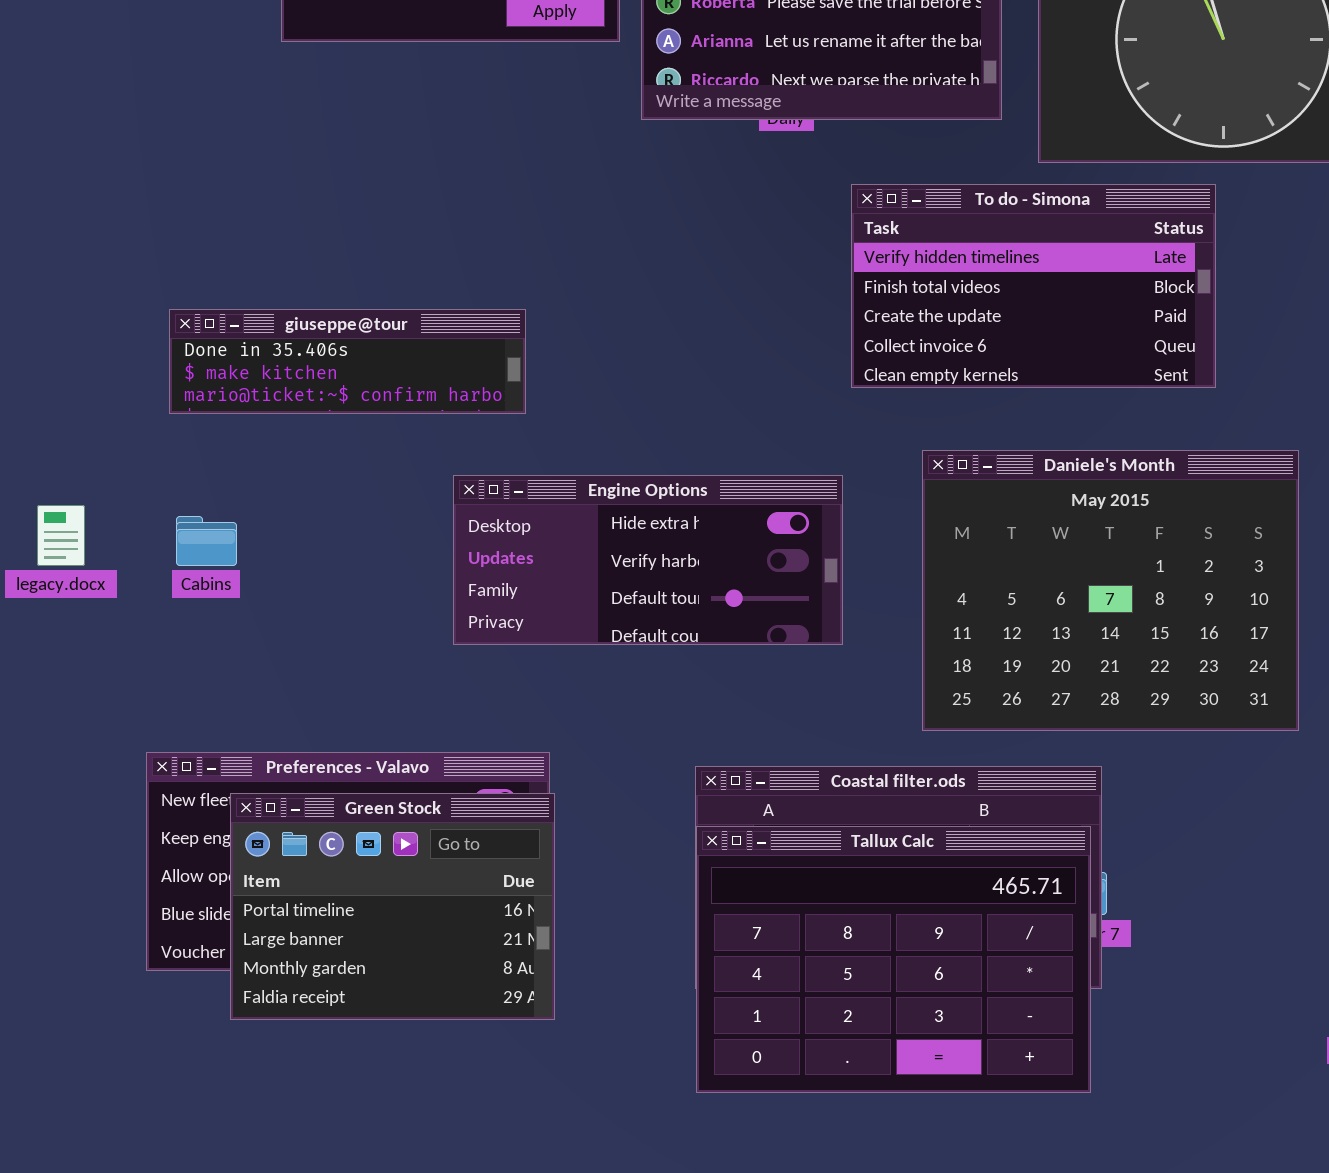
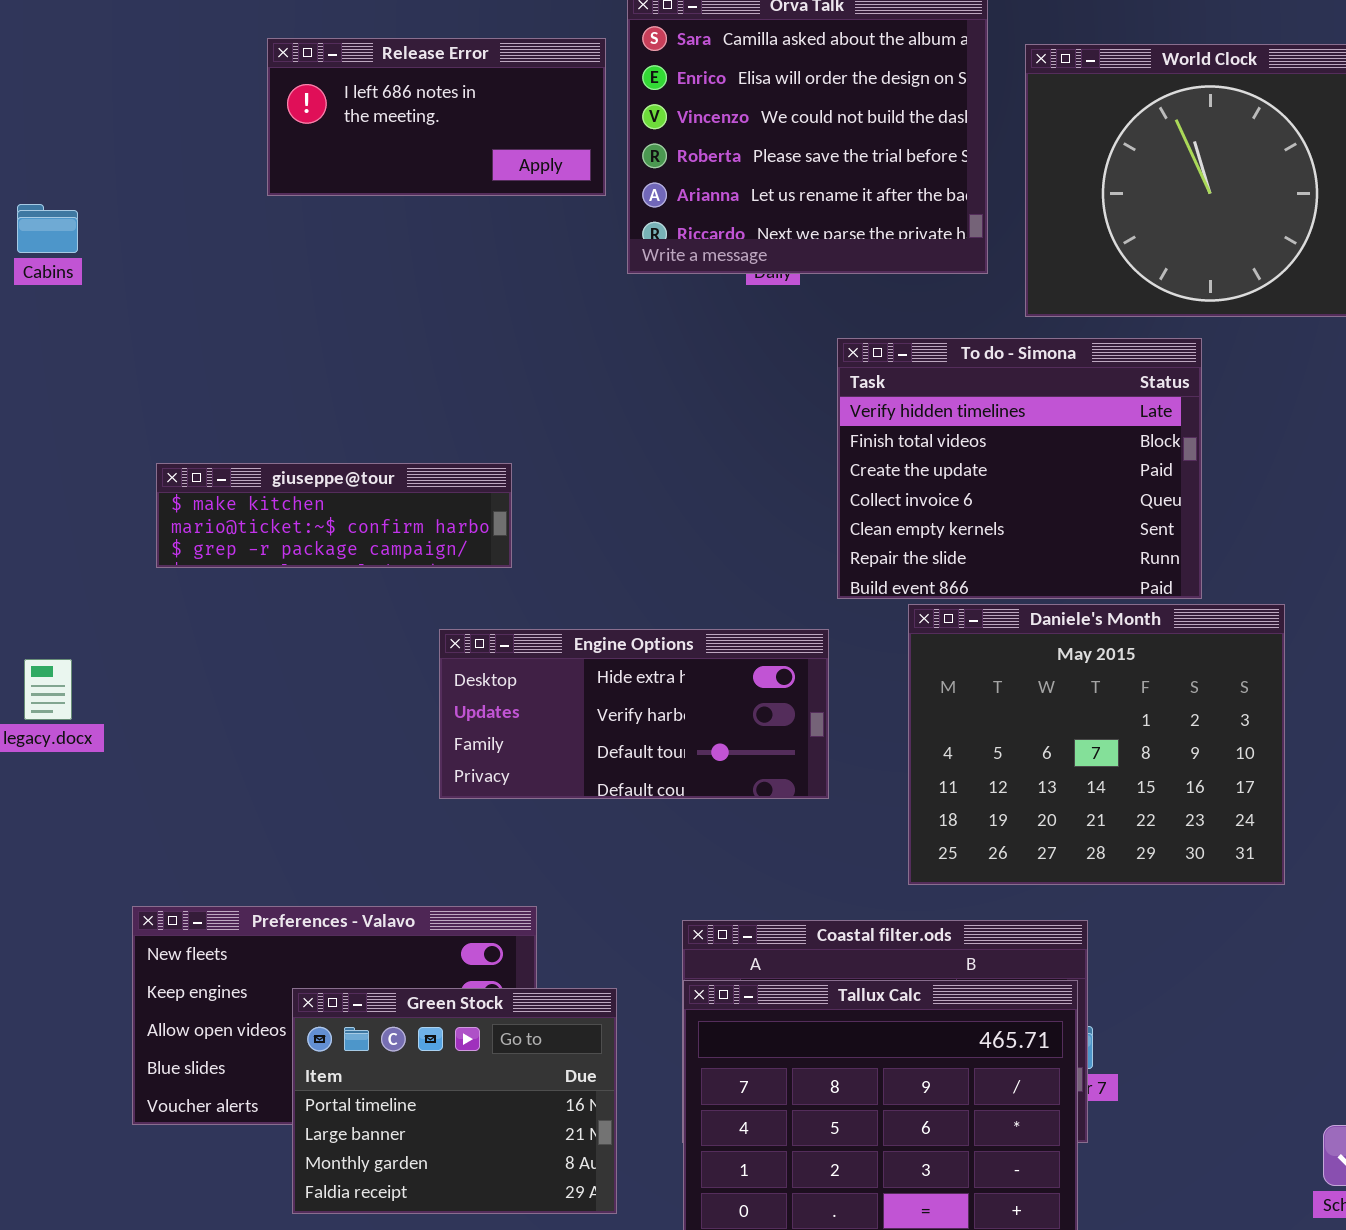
To do - Simona: [851,184,1216,388] -> [837,338,1202,599], resized
giuseppe@tour: [169,309,526,414] -> [156,463,512,568], scrolled down 1 row
Cabins: [176,516,237,566] -> [17,204,78,253], moved
Green Stock: [230,793,555,1020] -> [292,988,617,1214], moved

